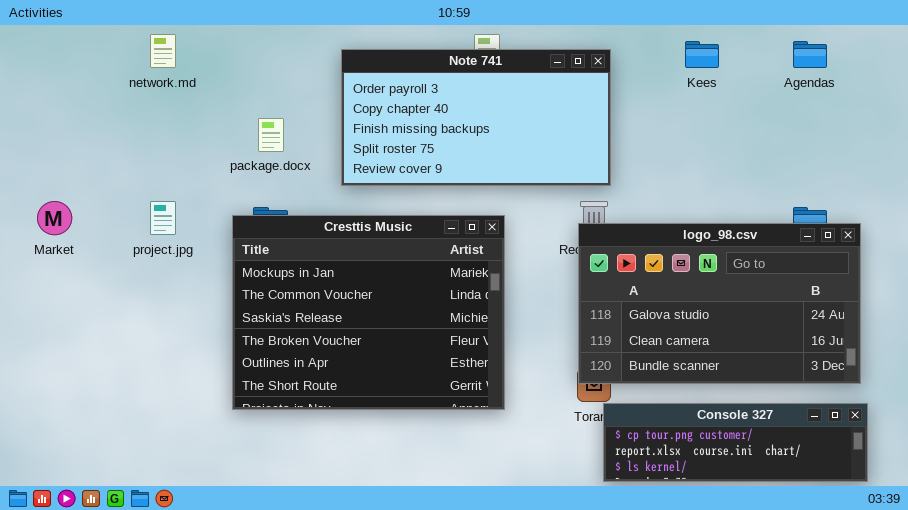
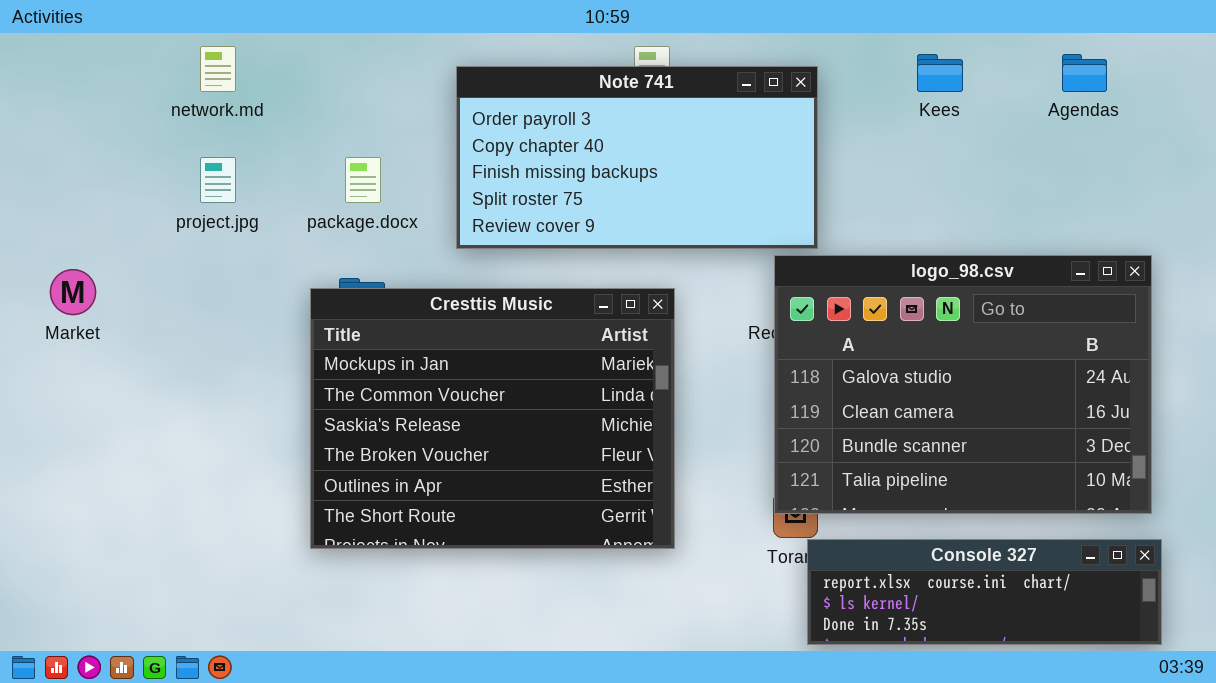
project.jpg: [150,201,176,235] -> [200,157,236,203], moved
logo_98.csv: [578,223,861,384] -> [774,255,1152,514], resized
Console 327: [603,403,868,482] -> [807,539,1162,645], scrolled down 1 row

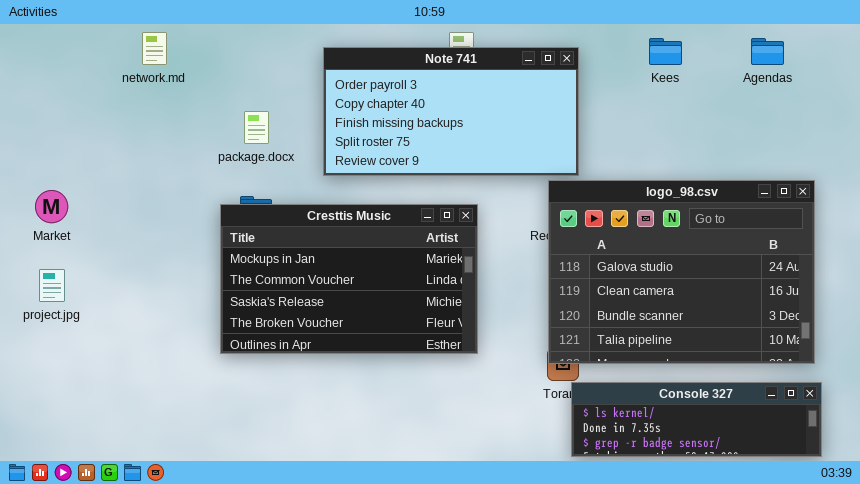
project.jpg: [200,157,236,203] -> [39,269,65,302], moved
Cresttis Music: [310,288,675,549] -> [220,204,478,354], resized
Console 327: [807,539,1162,645] -> [571,382,822,457], scrolled down 1 row

